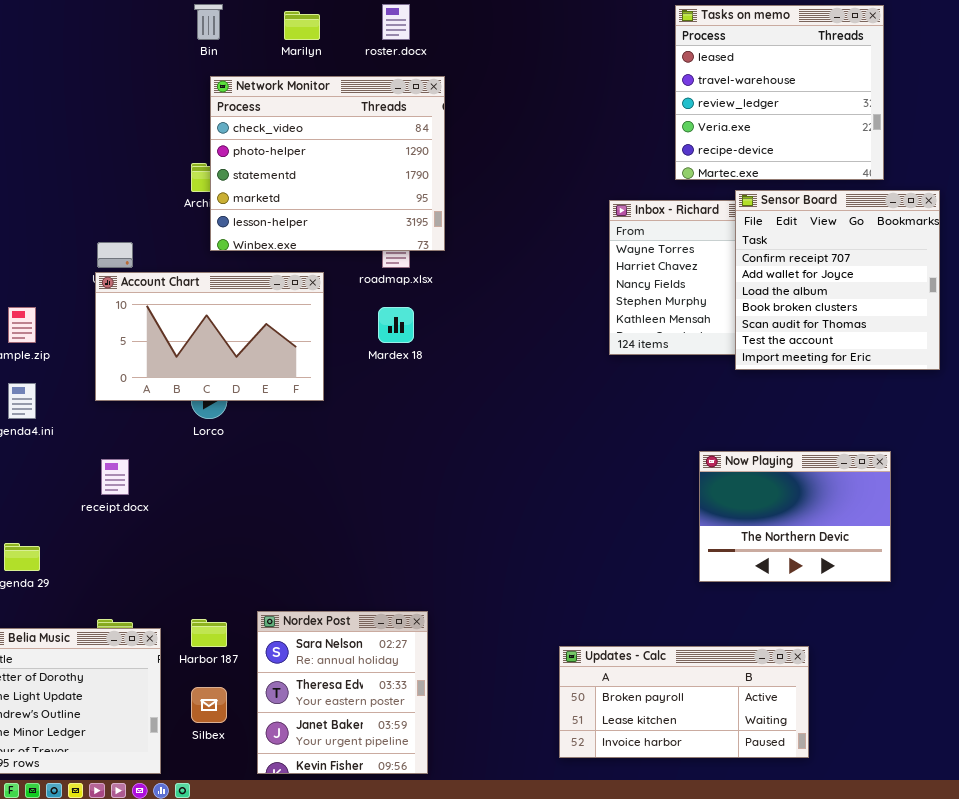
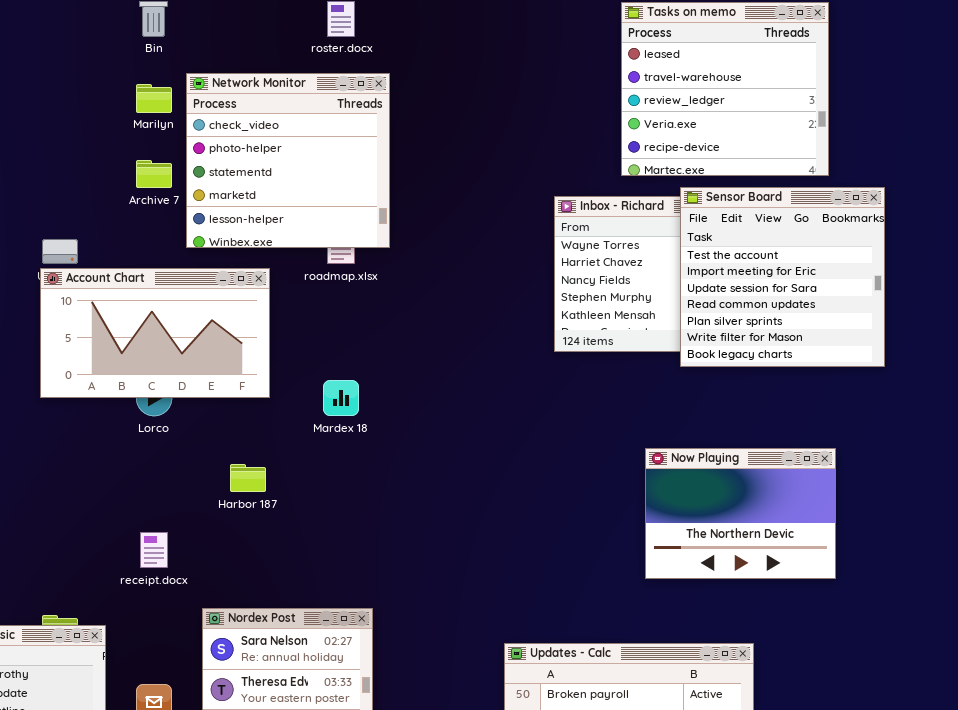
Marilyn: [284,11,320,40] -> [136,84,172,113], moved
Network Monitor: [210,76,445,251] -> [186,73,390,248], resized
Sensor Board: [735,190,940,370] -> [680,187,885,367], scrolled down 5 rows
Mardex 18: [378,307,414,343] -> [323,380,359,416], moved
receipt.docx: [101,459,129,495] -> [140,532,168,568], moved
Harbor 187: [191,619,227,647] -> [230,464,266,492], moved

